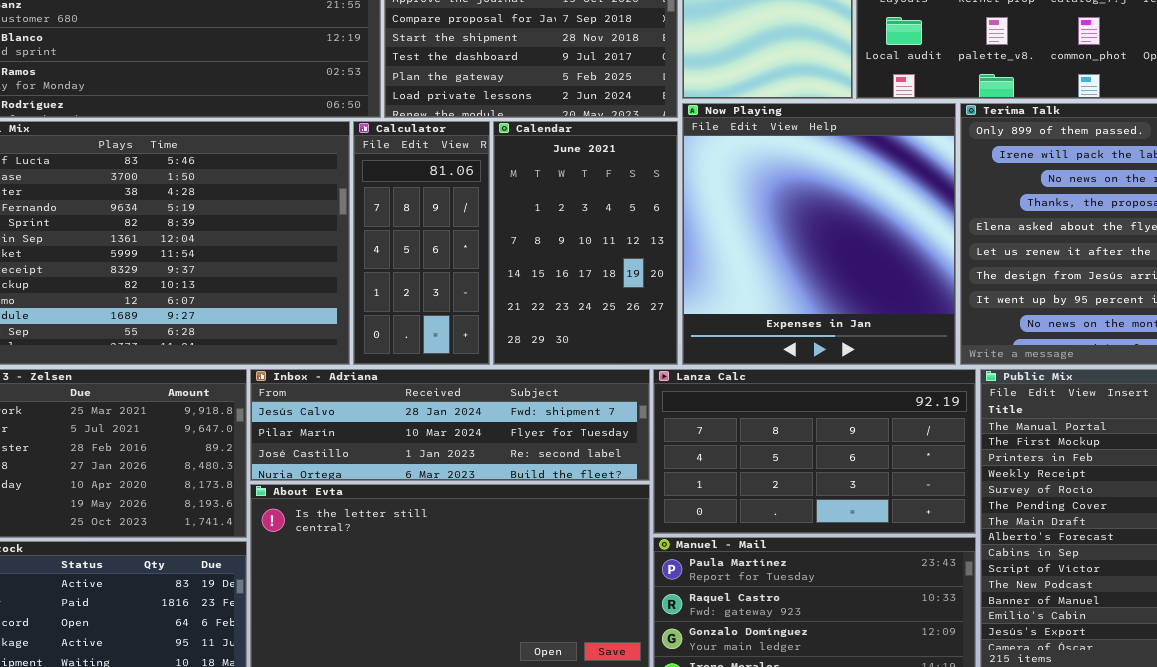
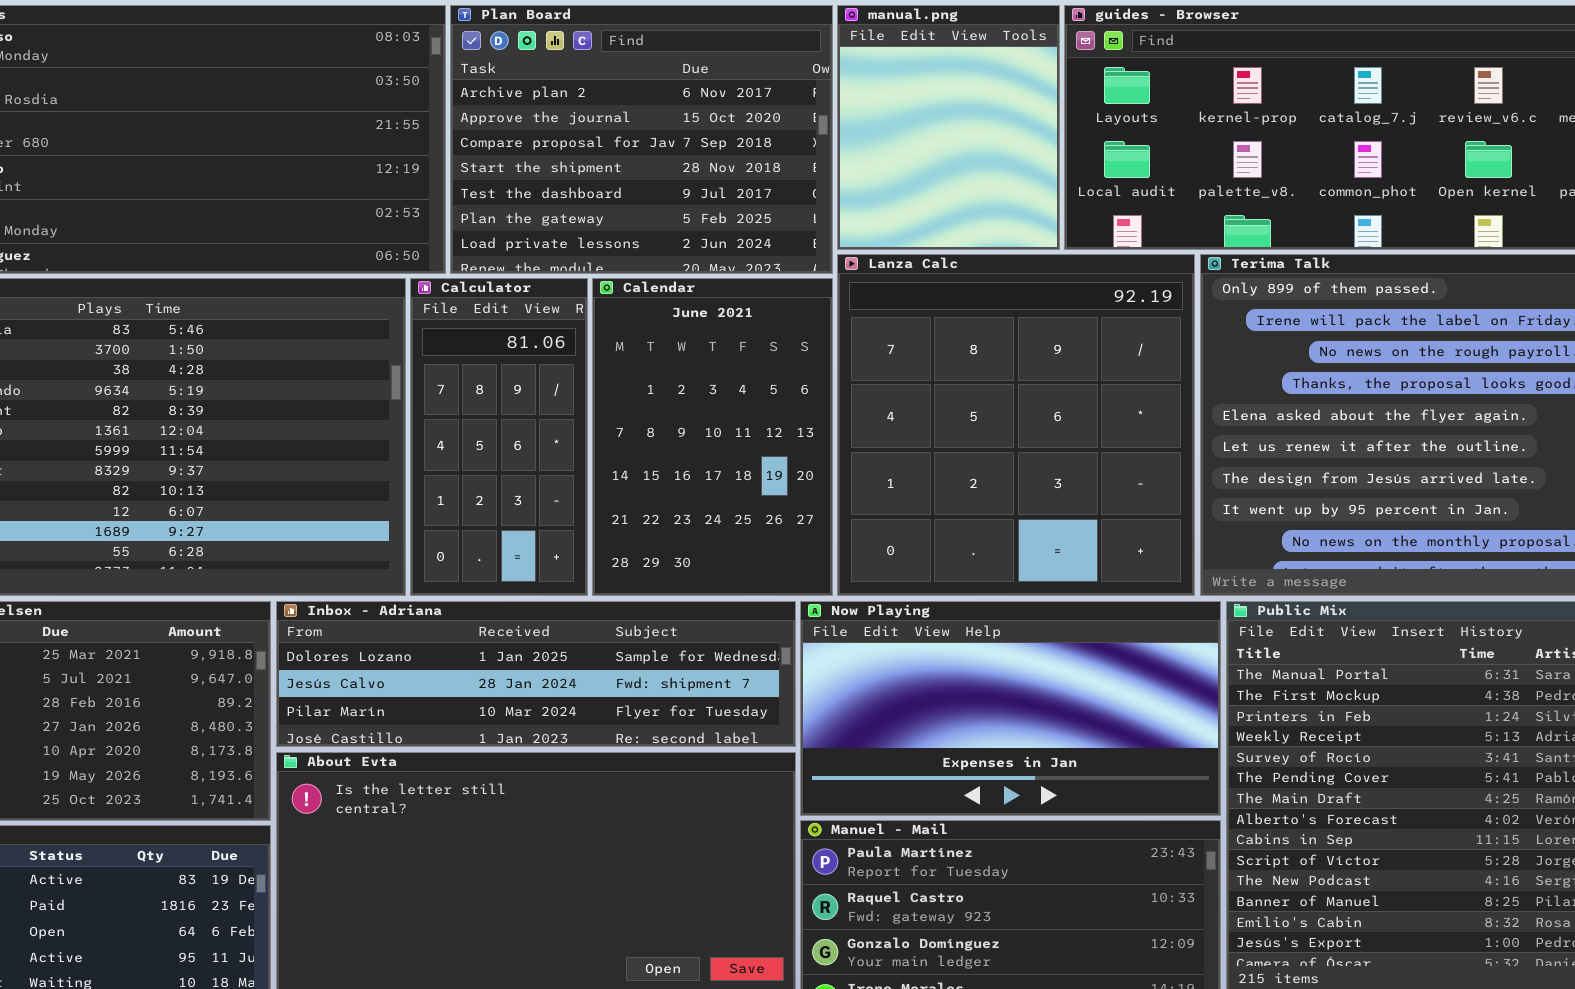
Now Playing: [682,103,956,365] -> [800,601,1221,816], moved, resized
Inbox - Adriana: [250,369,650,481] -> [276,601,796,747], scrolled up 1 row
Lanza Calc: [653,369,976,534] -> [837,254,1195,596], moved, resized

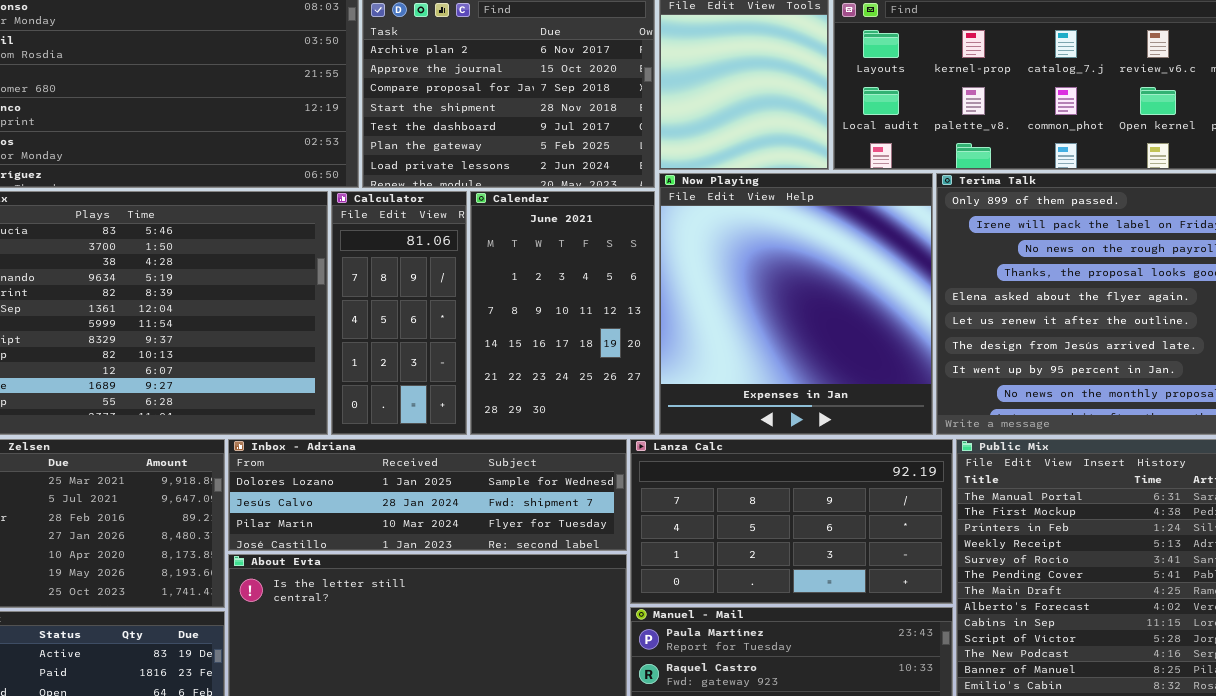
Lanza Calc: [837,254,1195,596] -> [630,439,953,604], moved, resized
Now Playing: [800,601,1221,816] -> [659,173,933,435], moved, resized

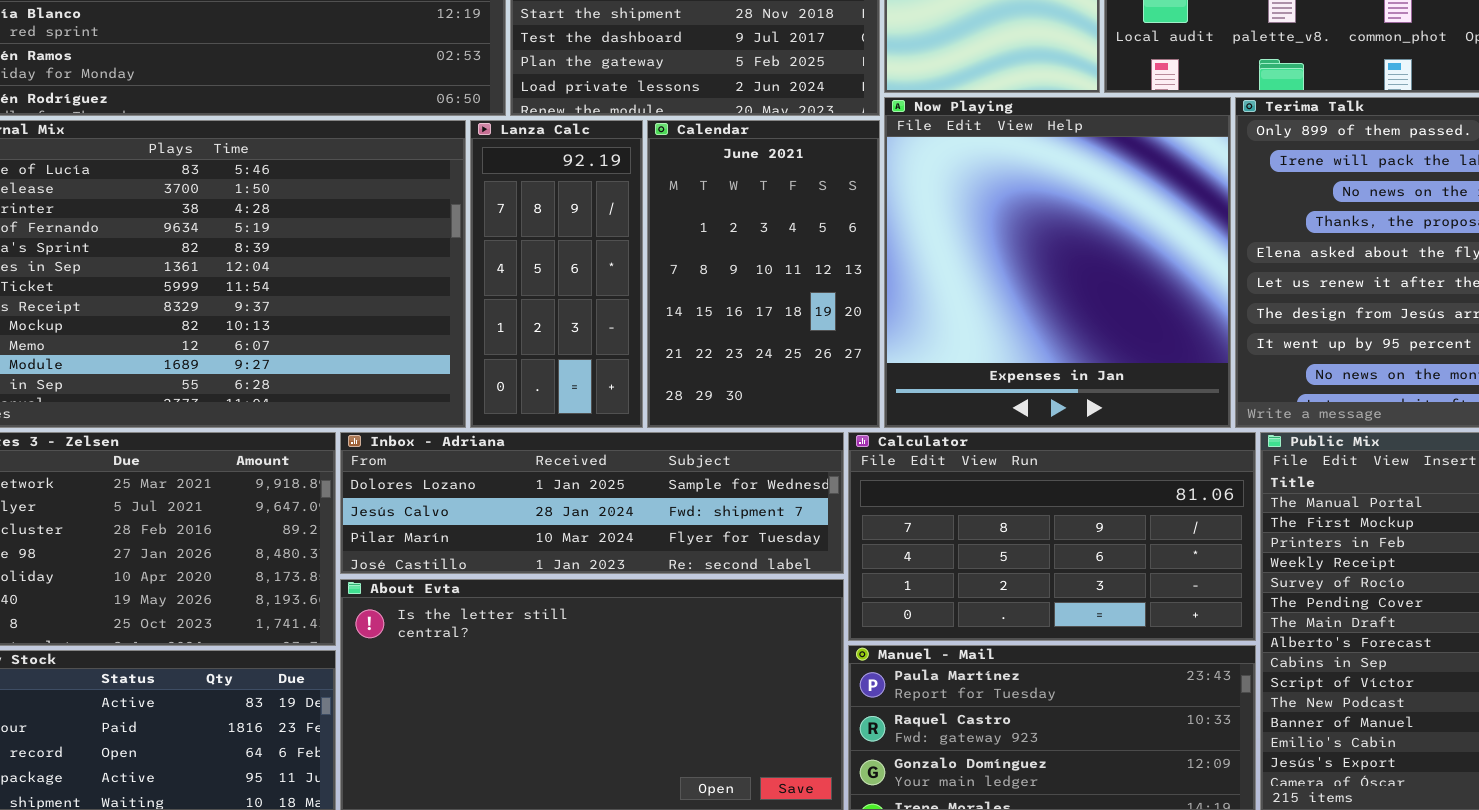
Calculator: [331,191,467,435] -> [848,432,1256,641], moved, resized
Lanza Calc: [630,439,953,604] -> [470,120,643,428], moved, resized

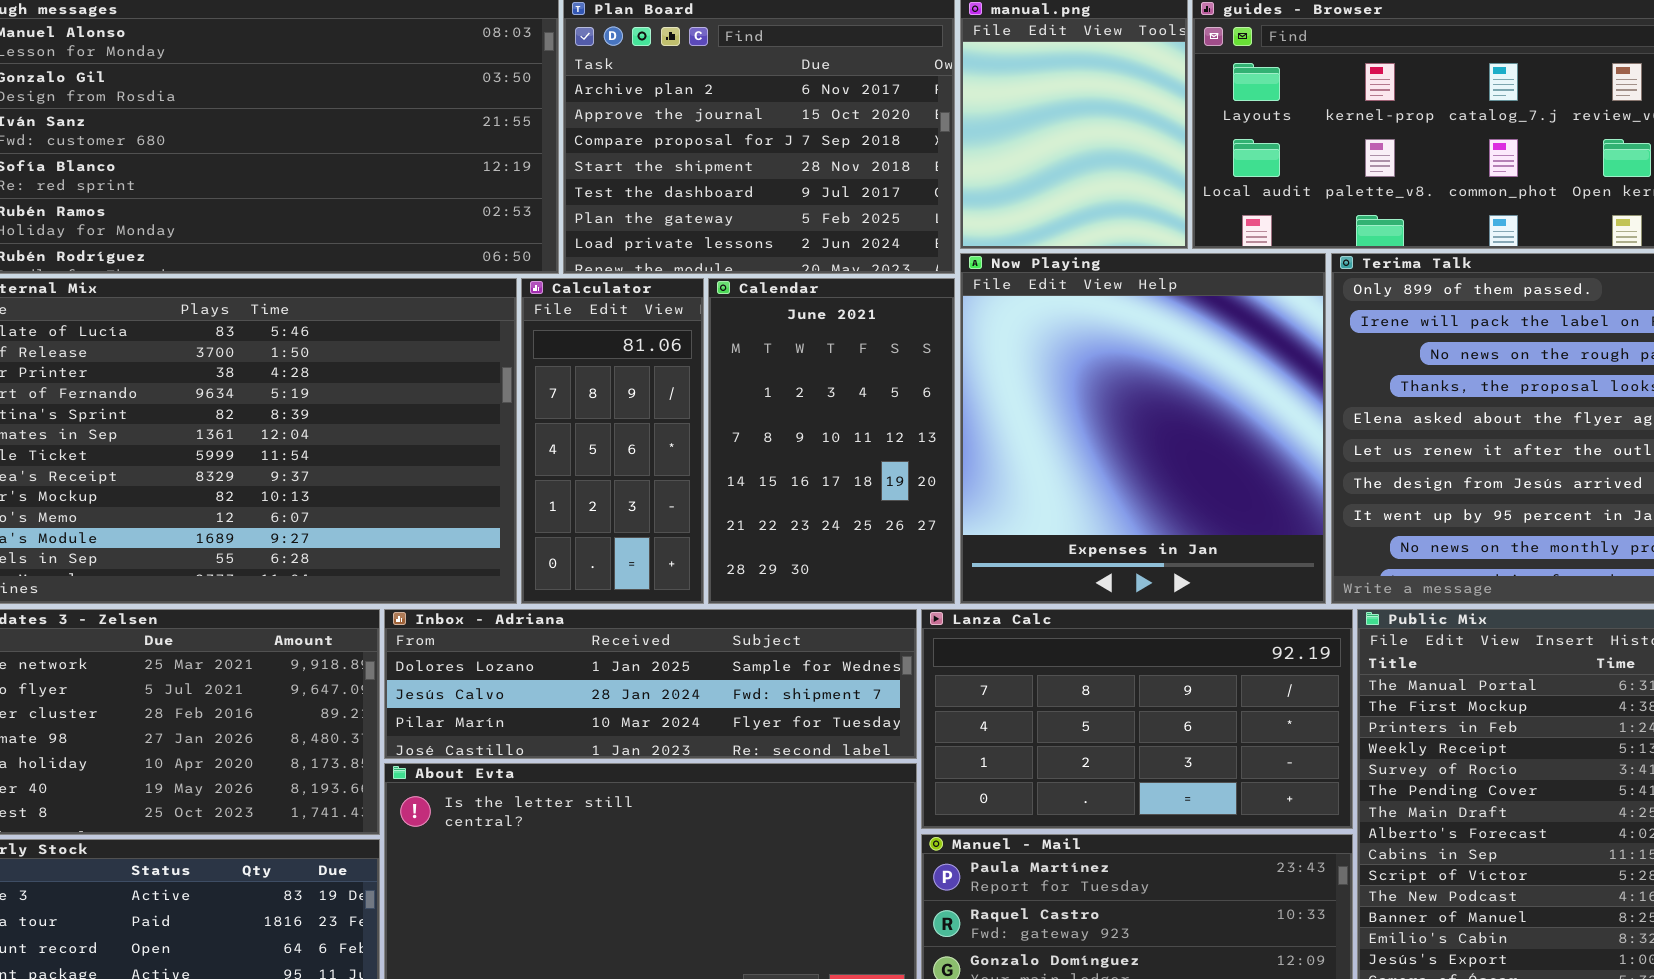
Lanza Calc: [470,120,643,428] -> [921,609,1353,829], moved, resized
Calculator: [848,432,1256,641] -> [521,278,704,604], moved, resized

